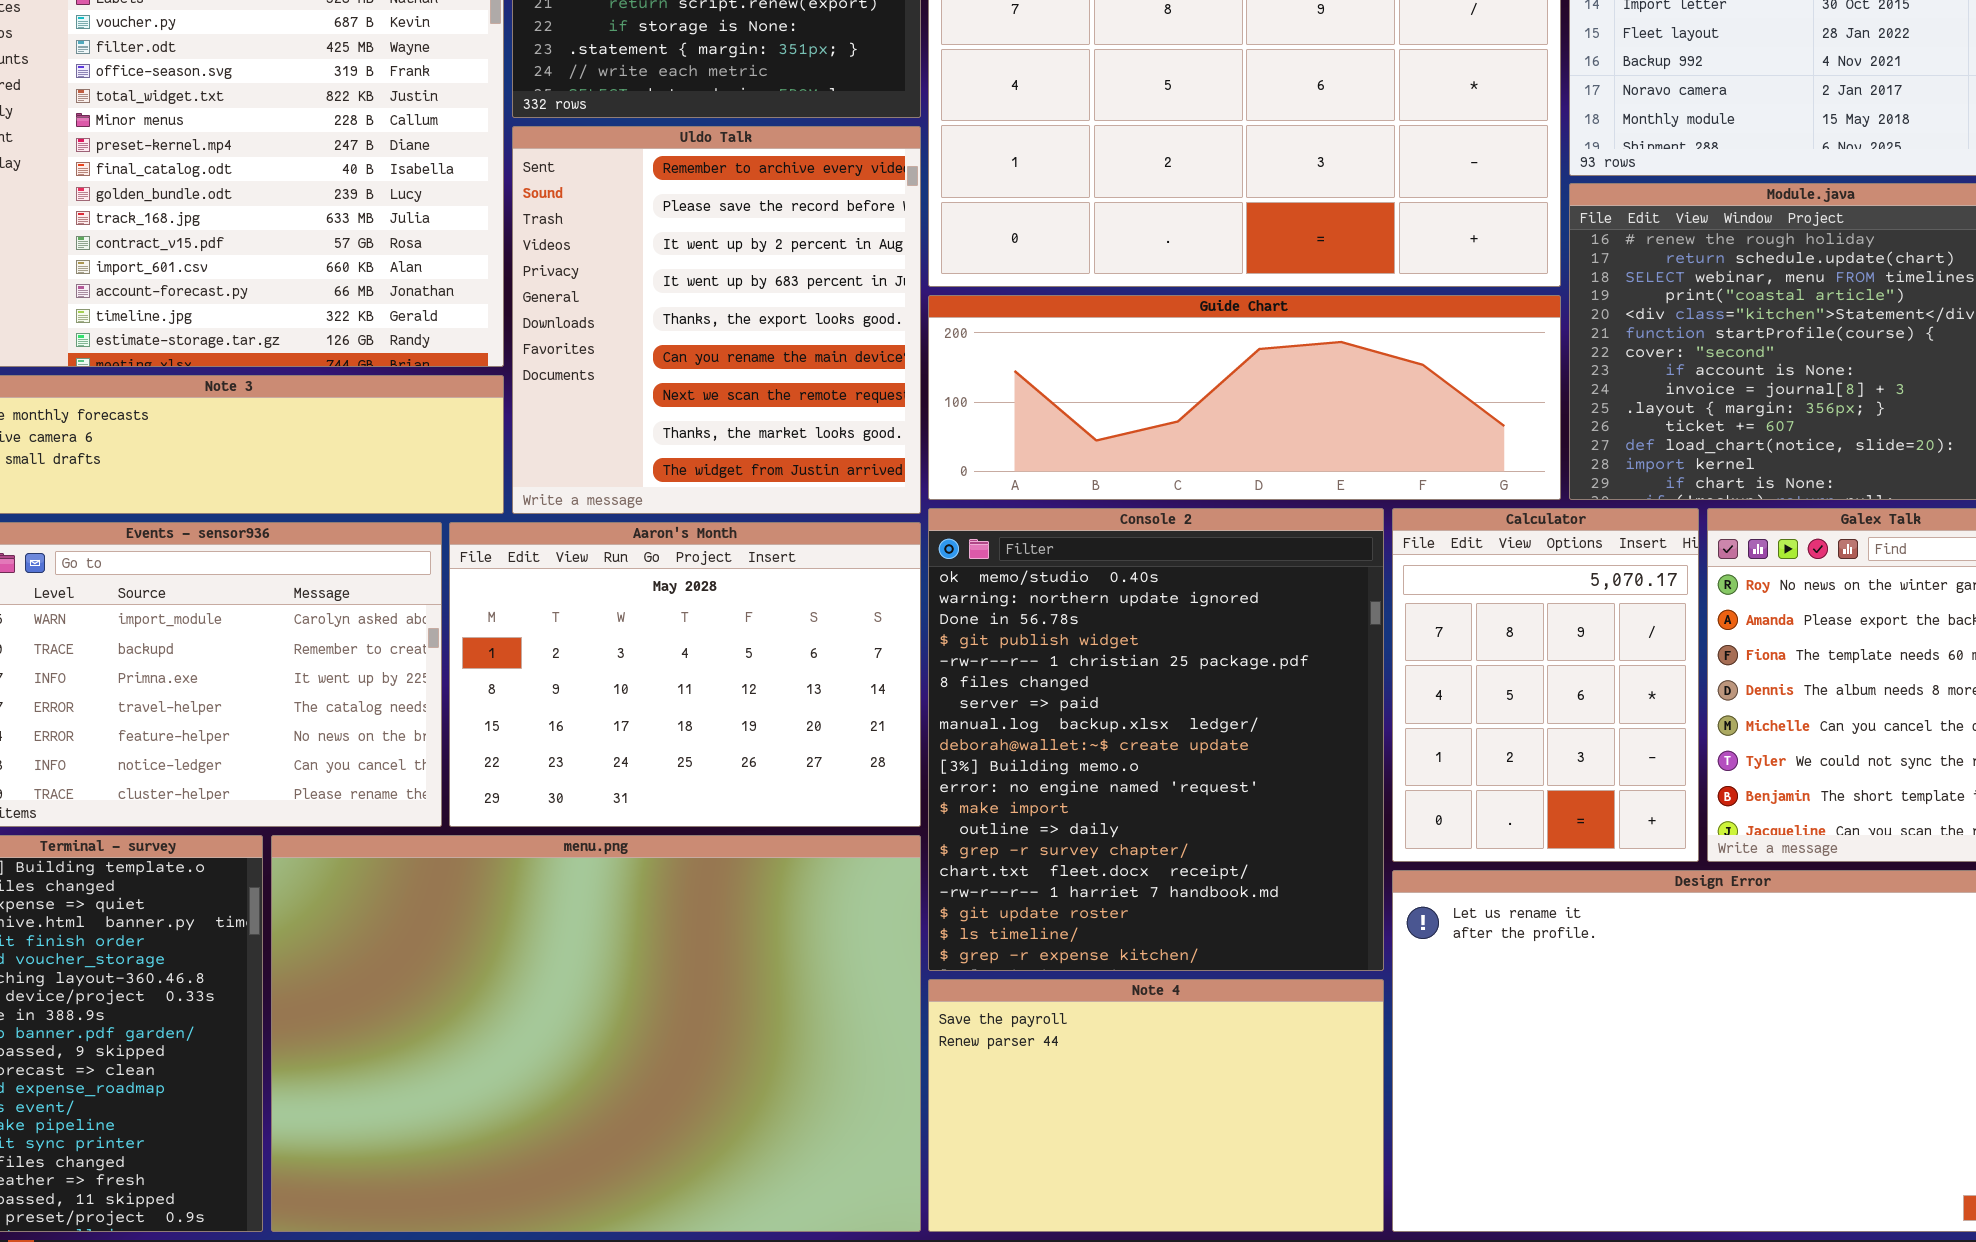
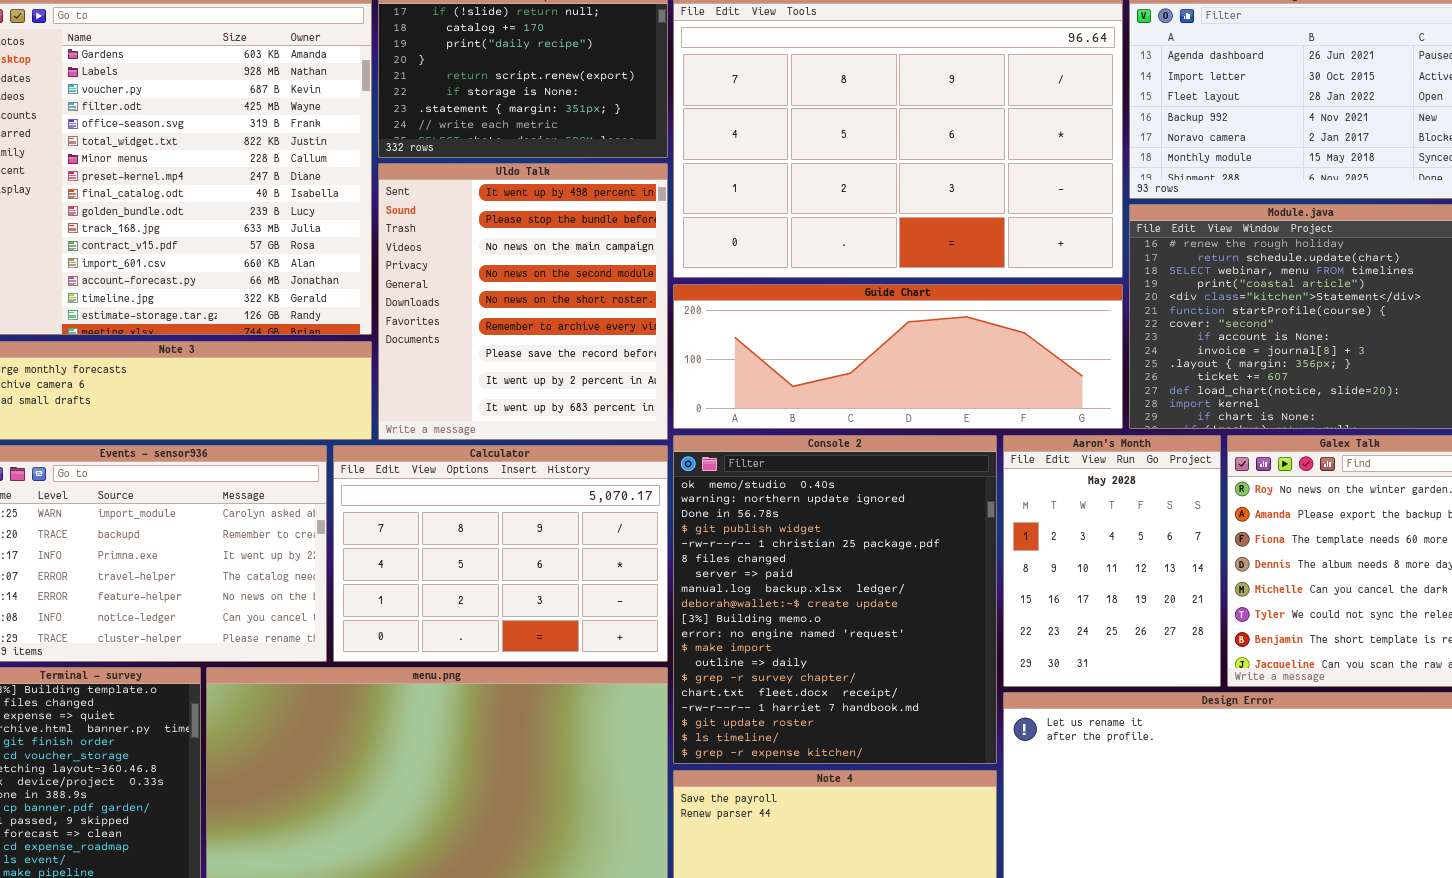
Uldo Talk: [512,126,921,514] -> [378,163,668,440], scrolled up 5 rows
Calculator: [1392,508,1699,862] -> [333,445,668,662], moved, resized
Aaron's Month: [449,522,921,827] -> [1003,435,1221,687], moved, resized

